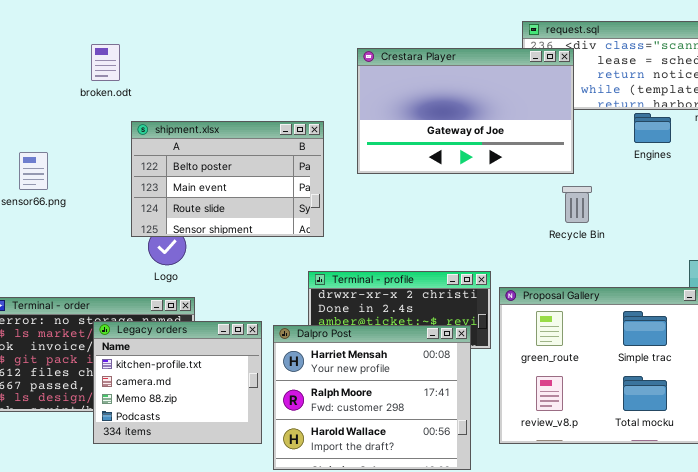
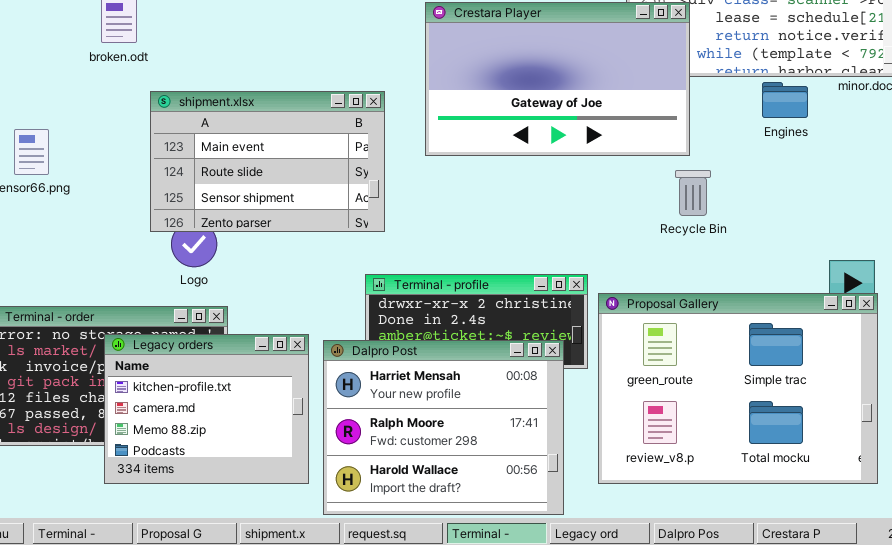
shipment.xlsx: [131,121,324,237] -> [150,91,385,232], scrolled down 1 row

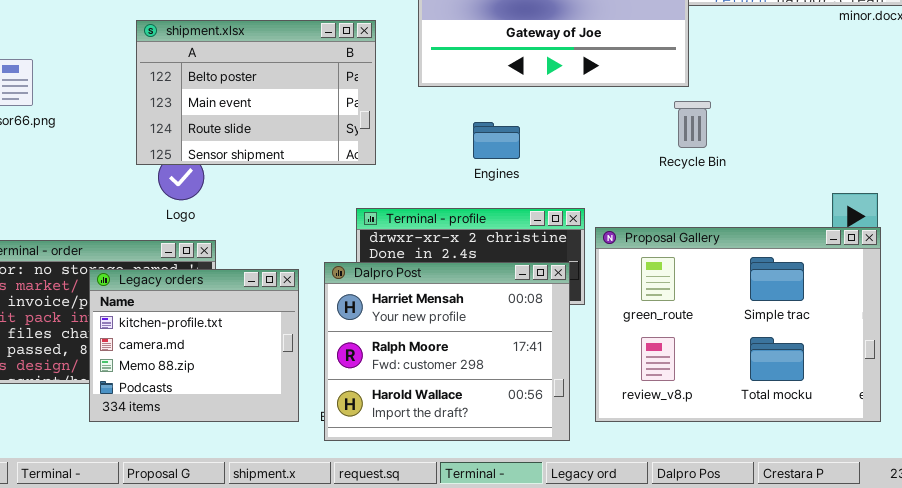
Engines: [762,82,808,118] -> [473,122,520,159], moved
shipment.xlsx: [150,91,385,232] -> [136,20,376,165], scrolled up 1 row
Dalpro Post: [323,340,564,515] -> [324,262,570,441], moved

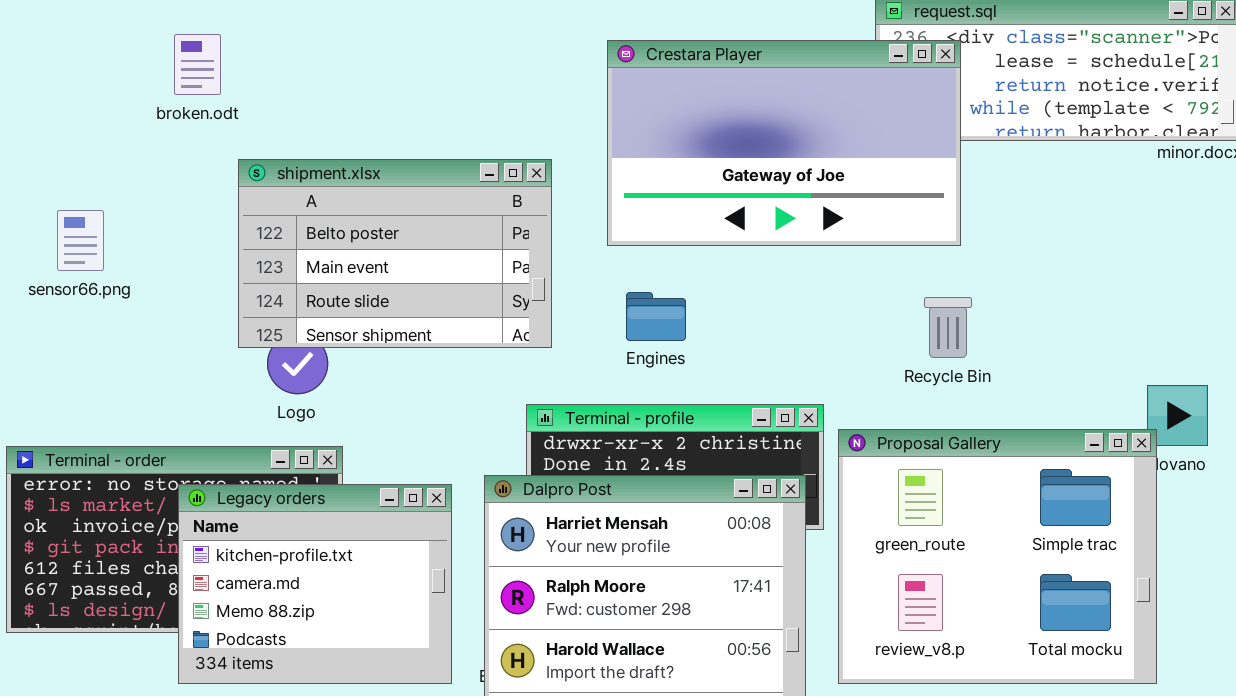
Recycle Bin: [674,101,711,148] -> [924,297,972,358], moved
Engines: [473,122,520,159] -> [626,292,686,341], moved
Proposal Gallery: [595,227,881,422] -> [838,429,1157,684], resized

